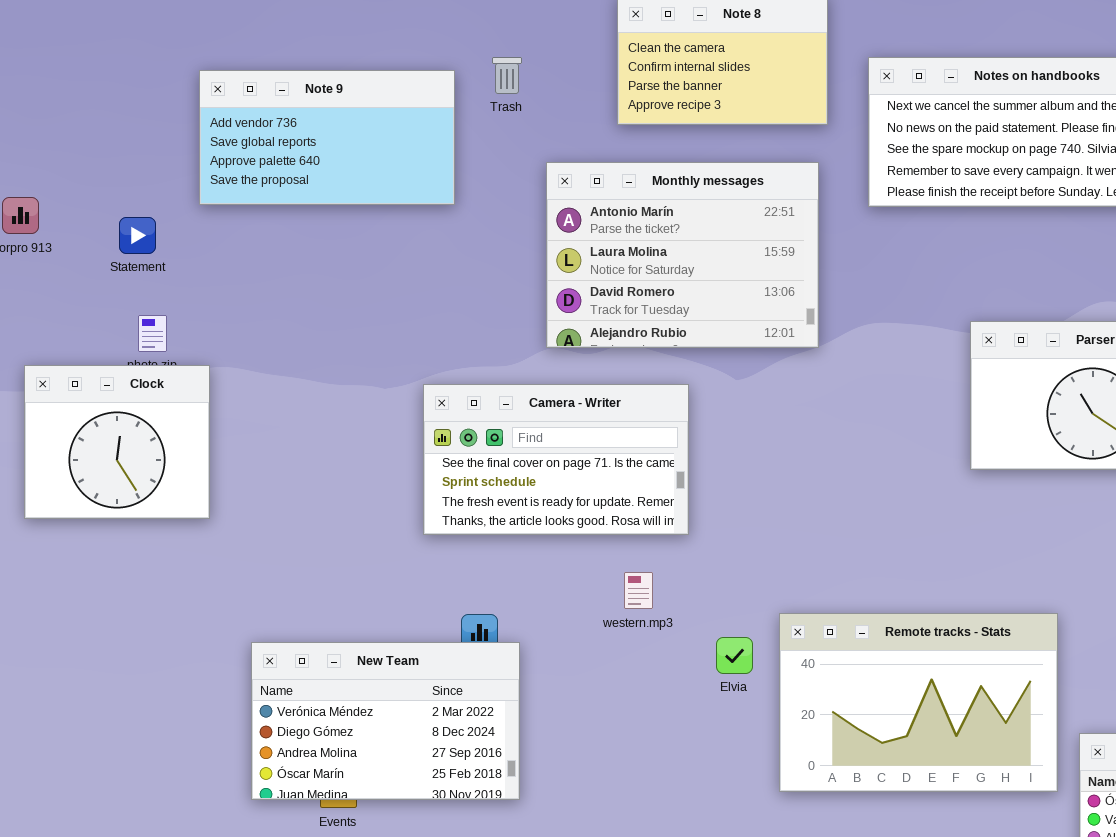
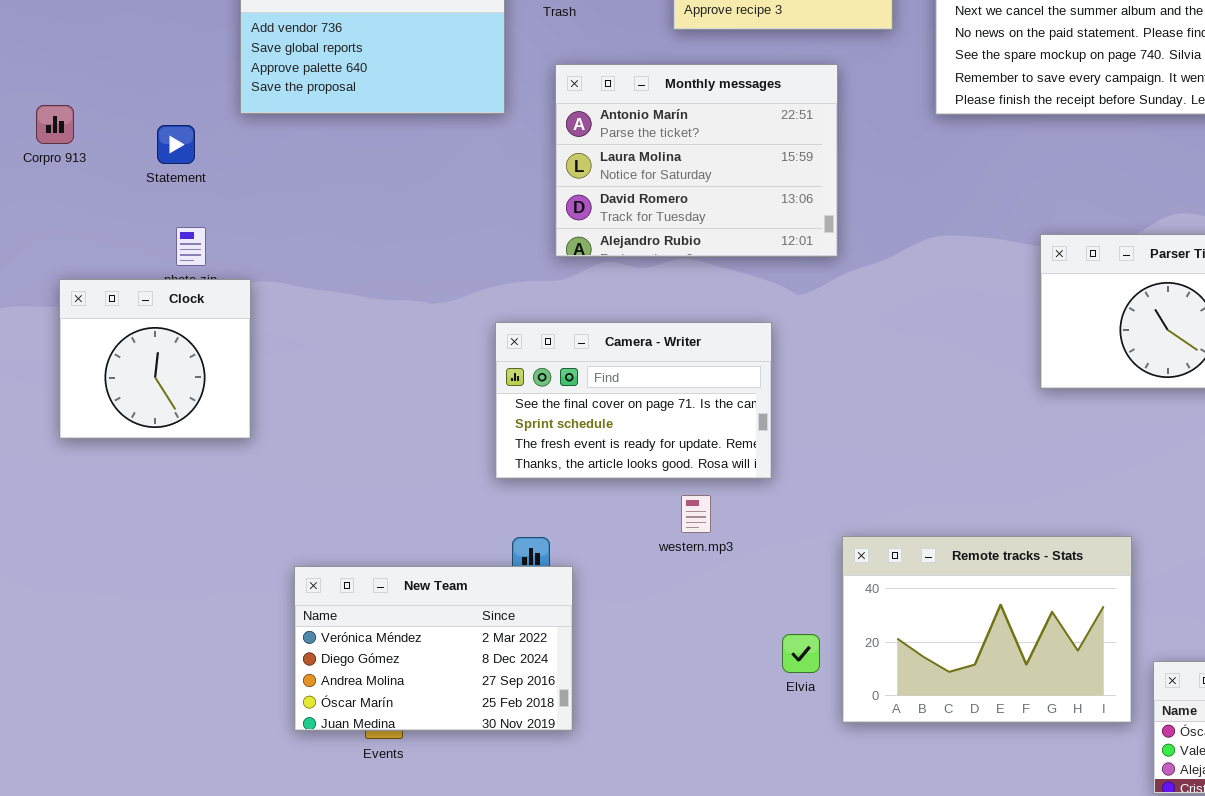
Monthly messages: [546,162,819,348] -> [555,64,838,257], moved
Camera - Writer: [423,384,689,535] -> [495,322,772,479], moved
Elvia: [716,637,753,674] -> [782,634,820,673], moved

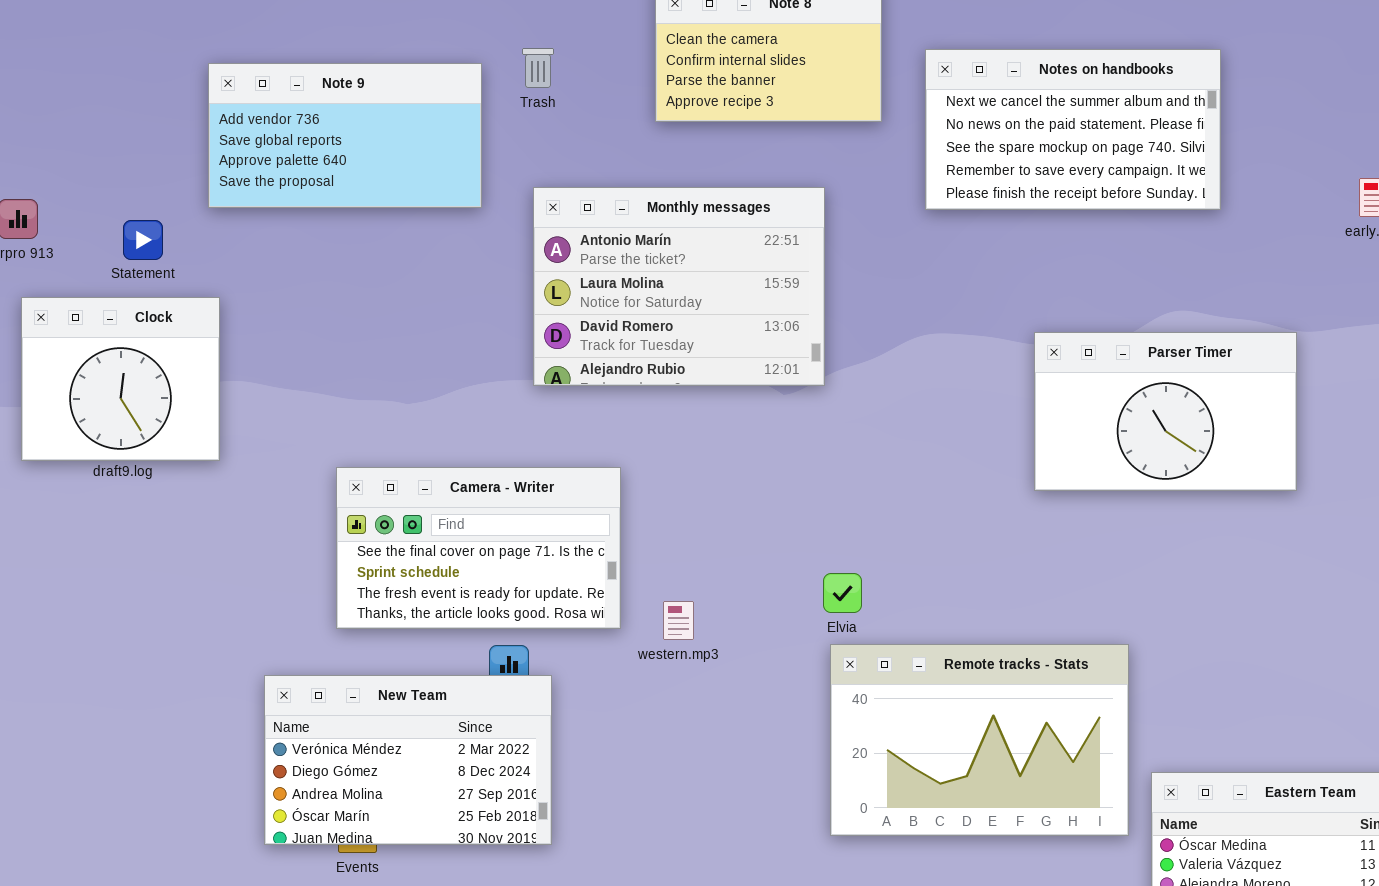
Monthly messages: [555,64,838,257] -> [533,187,825,386], moved
Clock: [59,279,251,439] -> [21,297,220,461], moved
Camera - Writer: [495,322,772,479] -> [336,467,621,629], moved
Elvia: [782,634,820,673] -> [823,573,862,613], moved

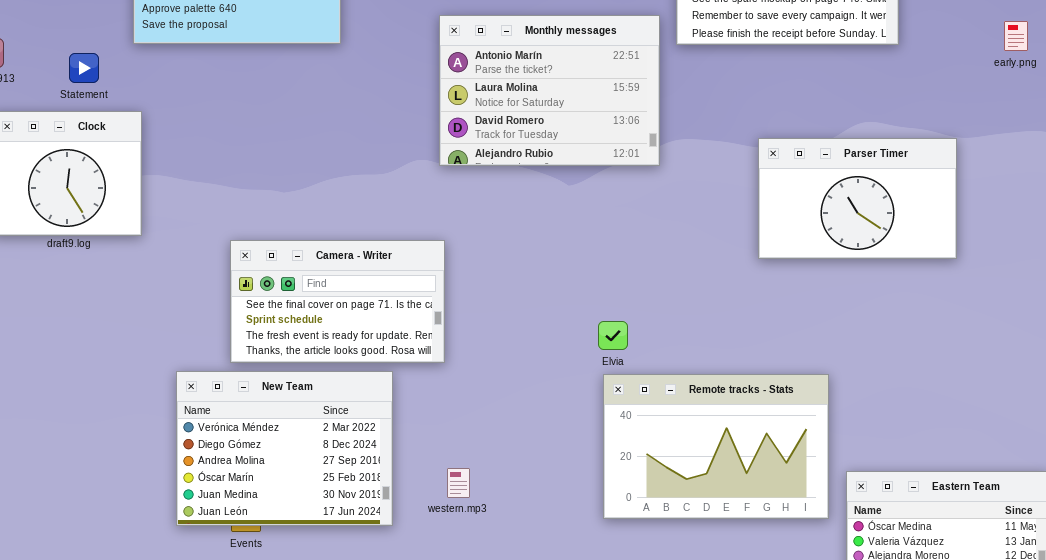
Monthly messages: [533,187,825,386] -> [439,15,660,166], moved
western.mp3: [663,601,694,640] -> [447,468,470,498], moved
New Team: [264,675,552,845] -> [176,371,393,526], resized

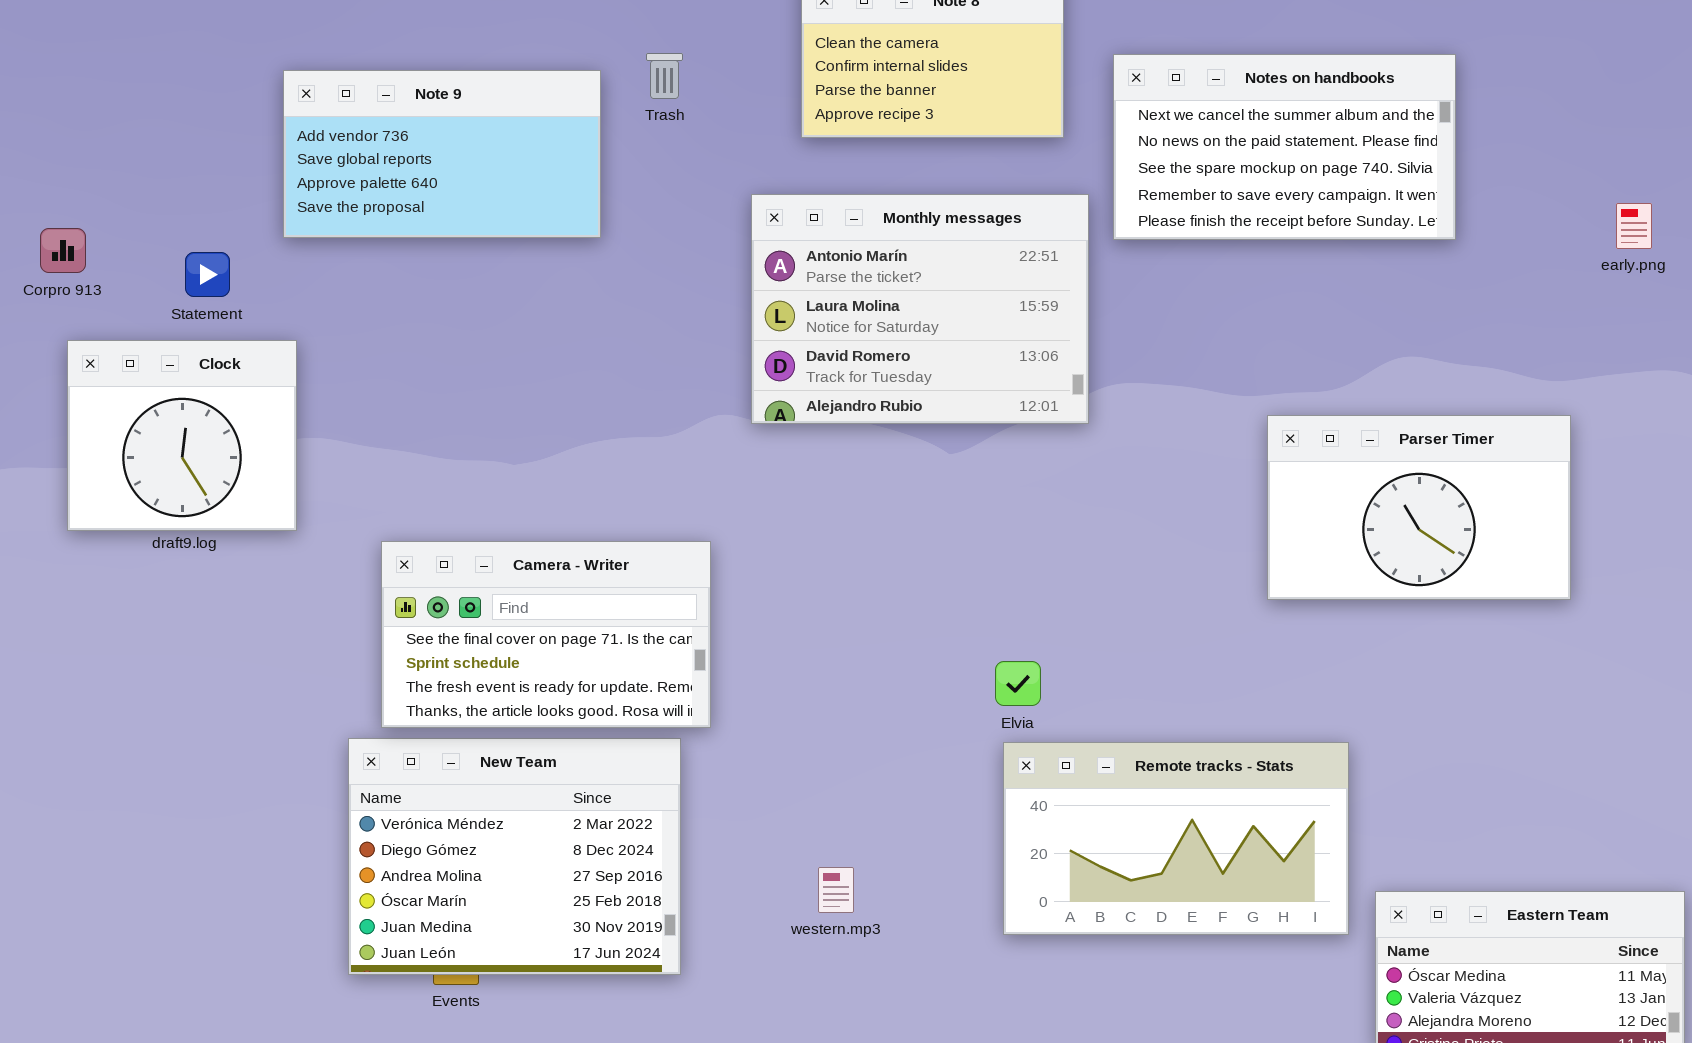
Parser Timer: [758,138,957,259] -> [1267,415,1571,600], moved
Camera - Writer: [230,240,445,363] -> [381,541,711,728], moved
Remote tracks - Stats: [603,374,829,519] -> [1003,742,1349,935], resized
western.mp3: [447,468,470,498] -> [818,867,854,913], moved

